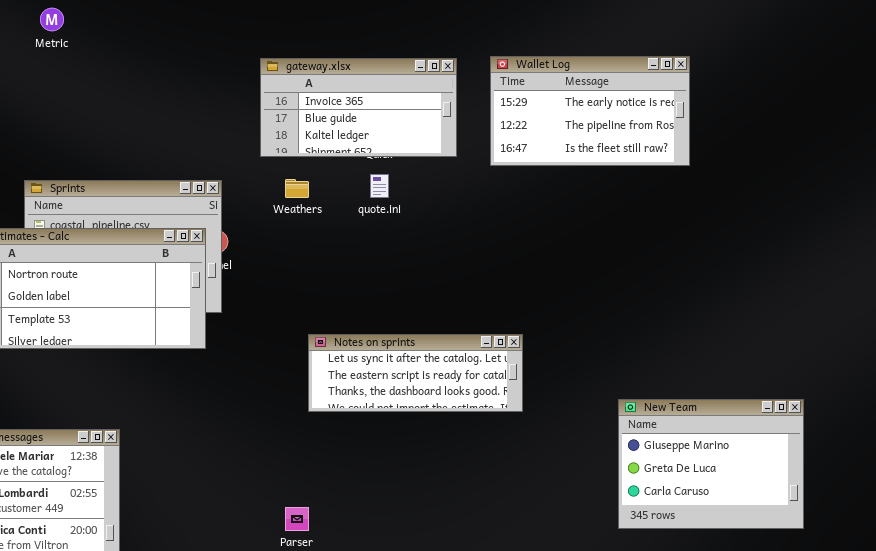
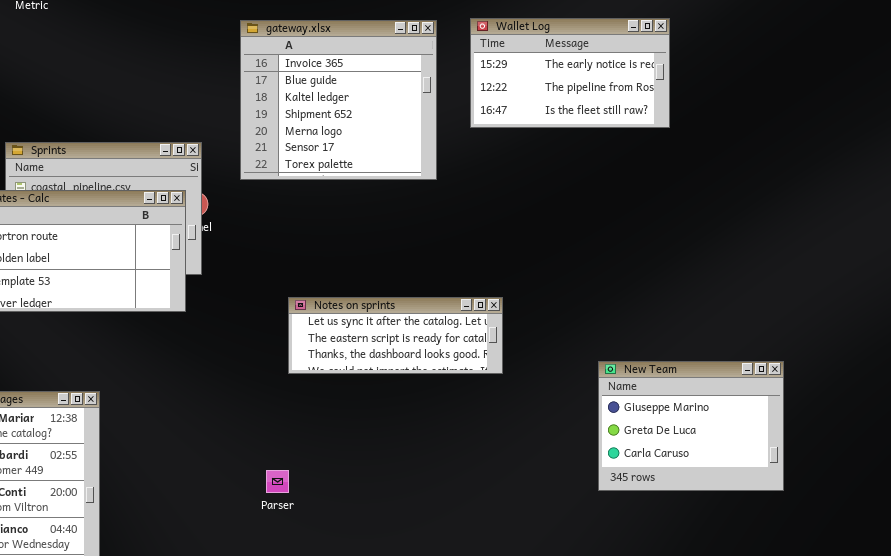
gateway.xlsx: [260,58,457,157] -> [240,20,437,180], resized

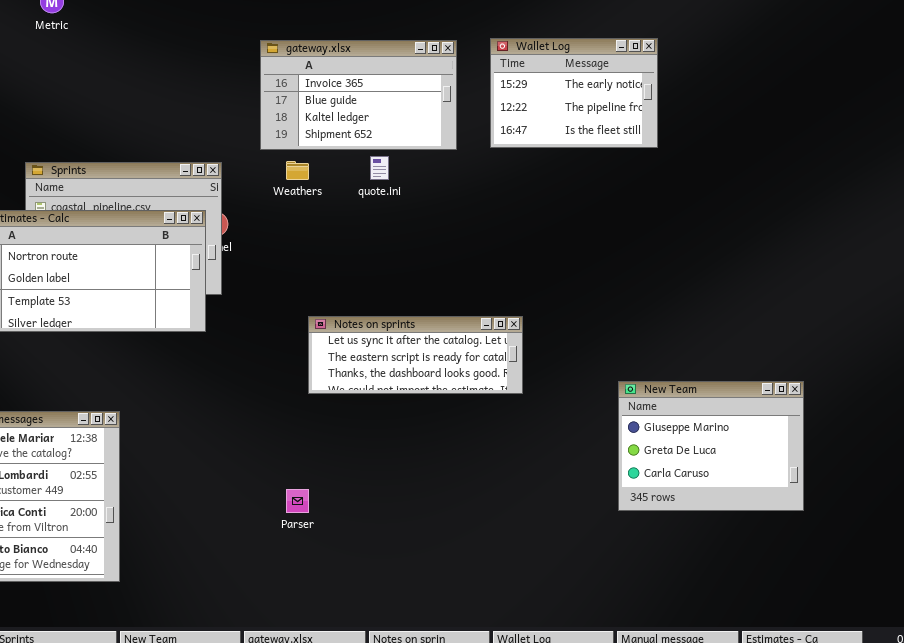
Wallet Log: [470,18,670,128] -> [490,38,658,148], resized
gateway.xlsx: [240,20,437,180] -> [260,40,457,150], resized

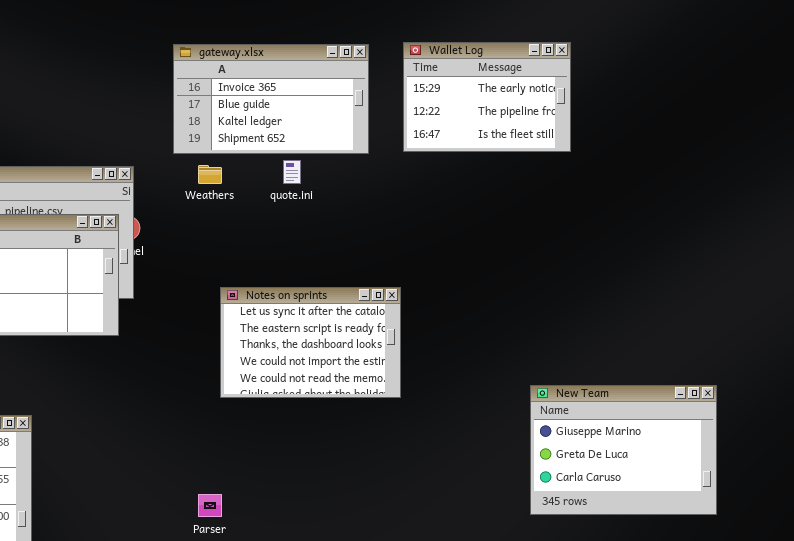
Notes on sprints: [308,316,523,394] -> [220,287,401,398], resized

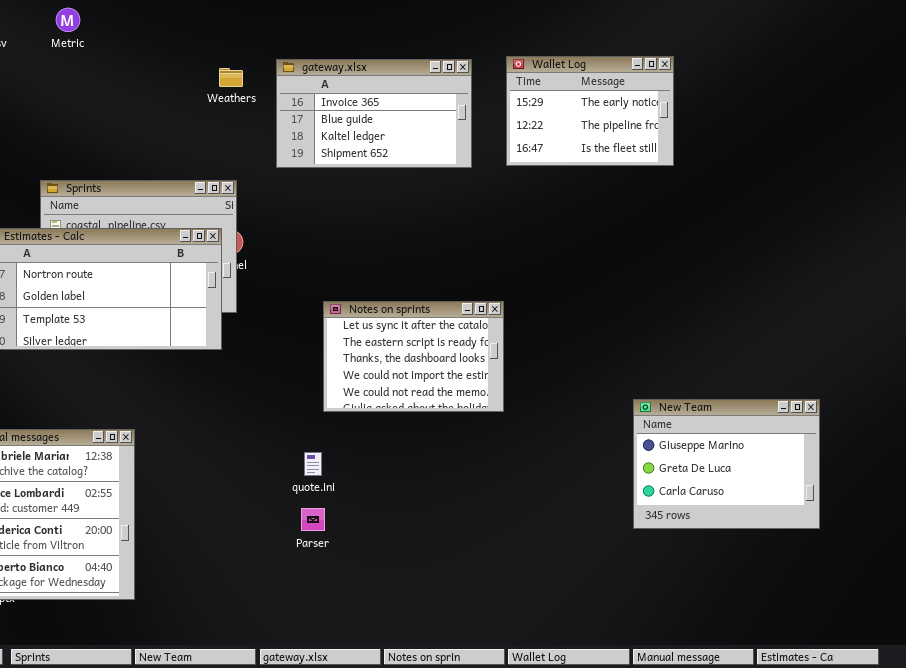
quote.ini: [283,160,301,184] -> [304,452,322,476], moved
Weathers: [198,165,222,184] -> [219,68,243,87], moved

